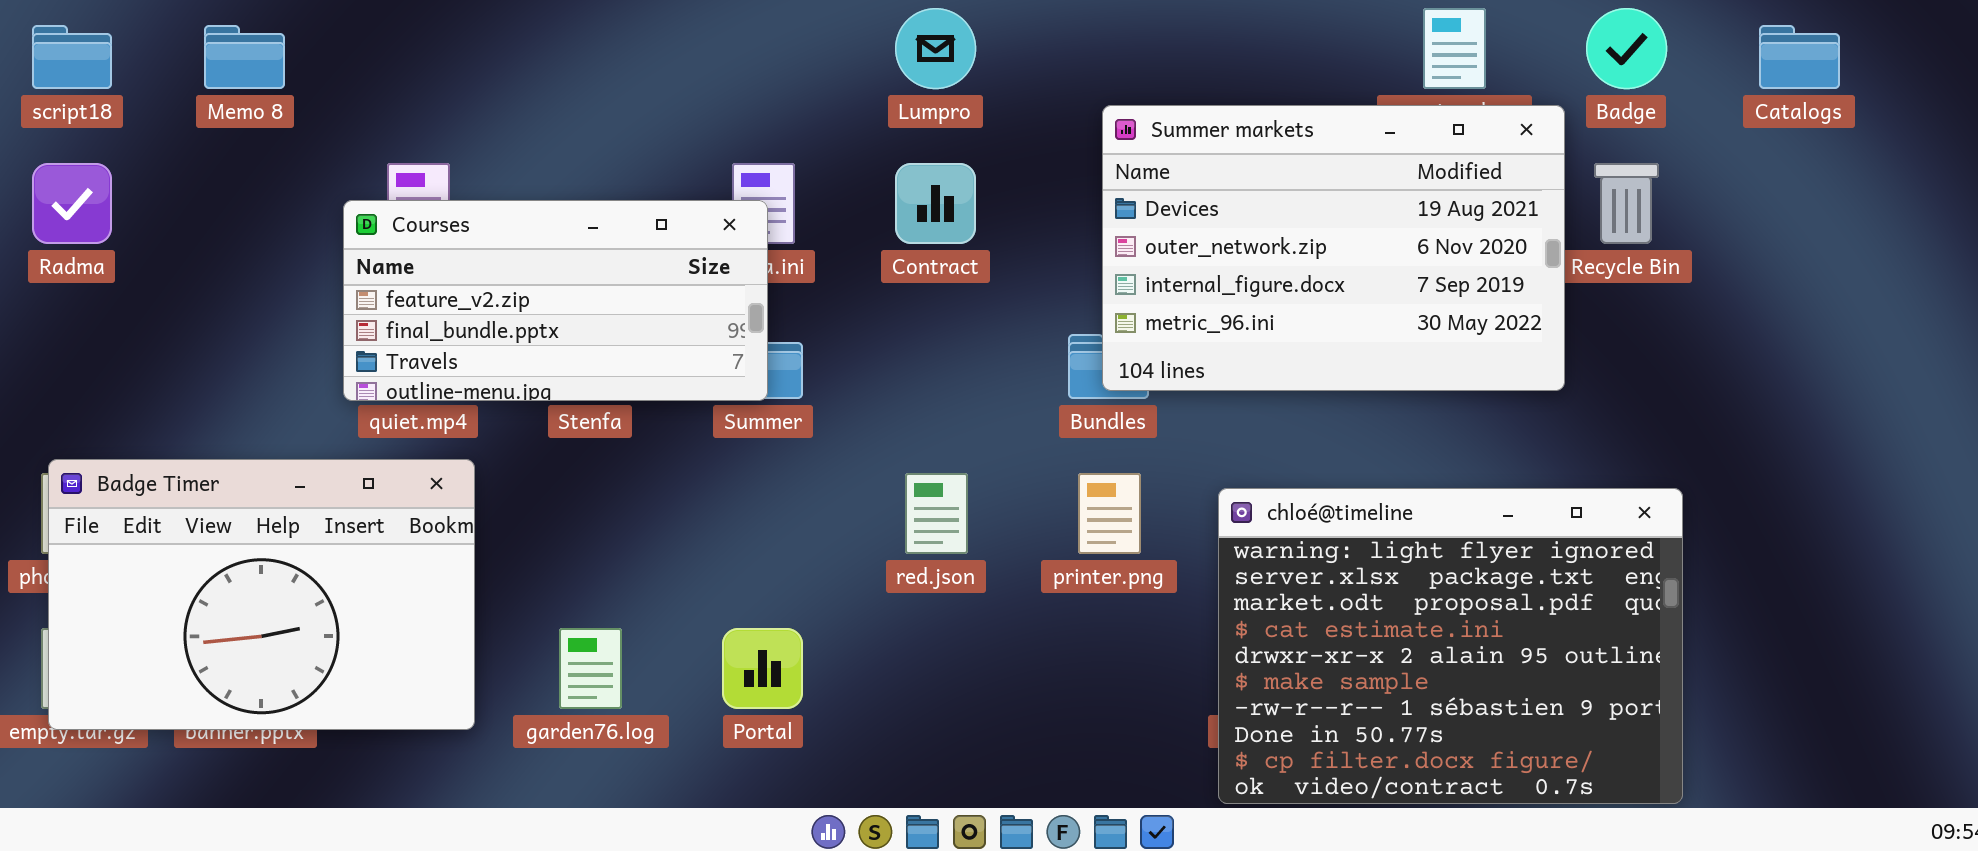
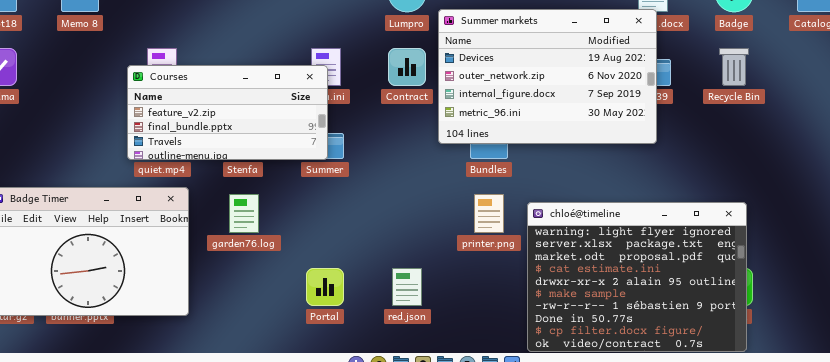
Summer markets: [1102,105,1565,391] -> [438,9,657,144], moved
red.json: [905,473,968,554] -> [392,268,422,306], moved
chloé@timeline: [1218,488,1683,804] -> [527,202,747,352], moved
garden76.log: [559,628,622,709] -> [229,194,259,233], moved

